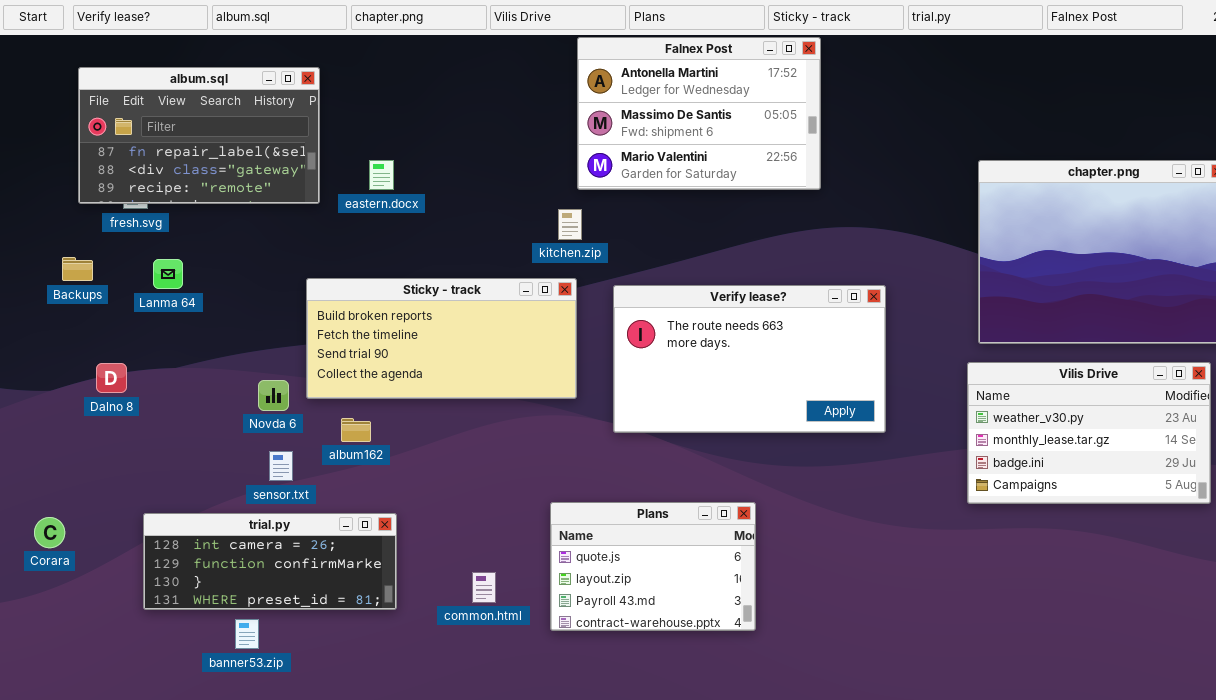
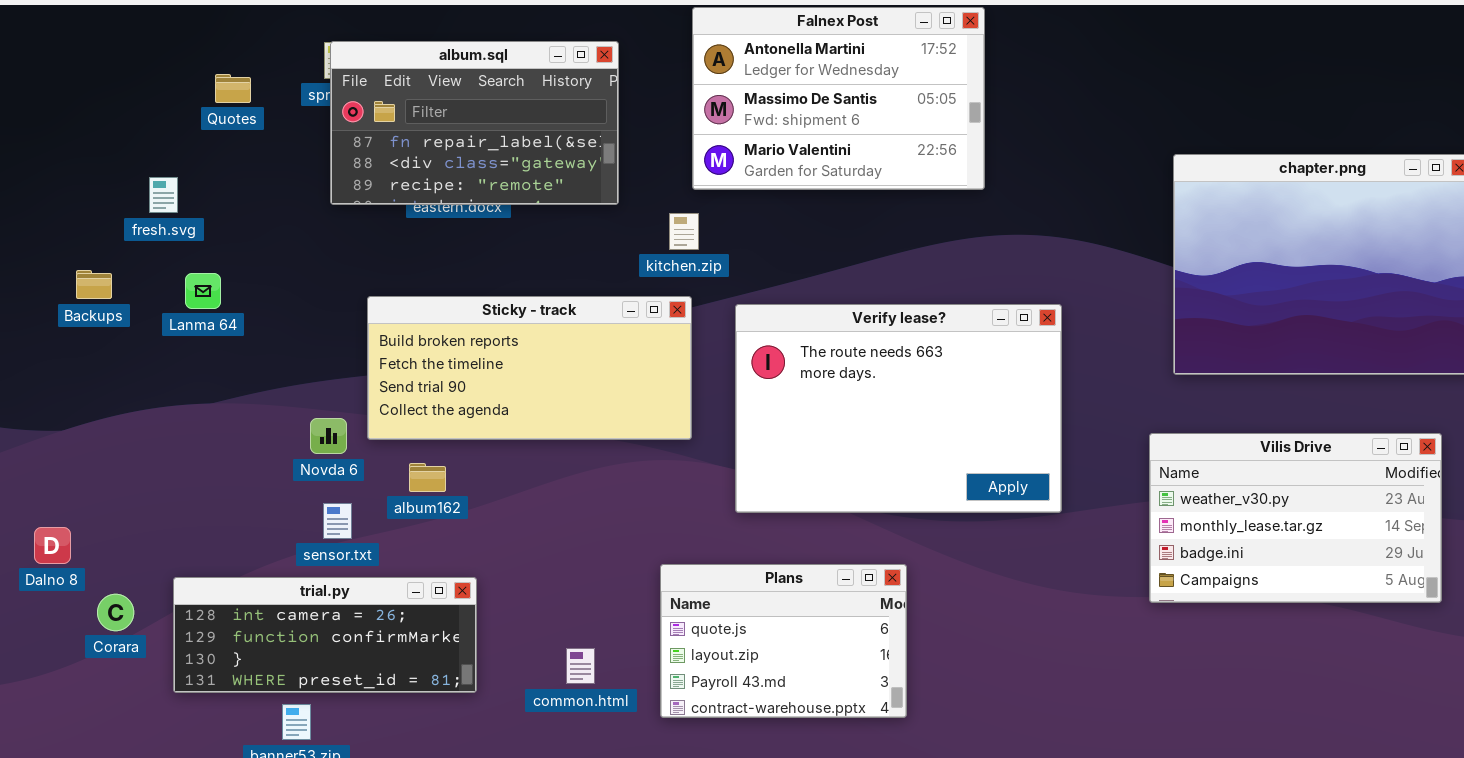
album.sql: [78,67,320,204] -> [330,41,619,205], moved
Verify lease?: [613,285,886,433] -> [735,304,1062,513], resized
Vilis Drive: [967,362,1211,504] -> [1149,433,1442,603], moved
Dalno 8: [96,363,127,393] -> [34,527,71,564], moved
Corara: [34,517,65,548] -> [97,594,134,631], moved

